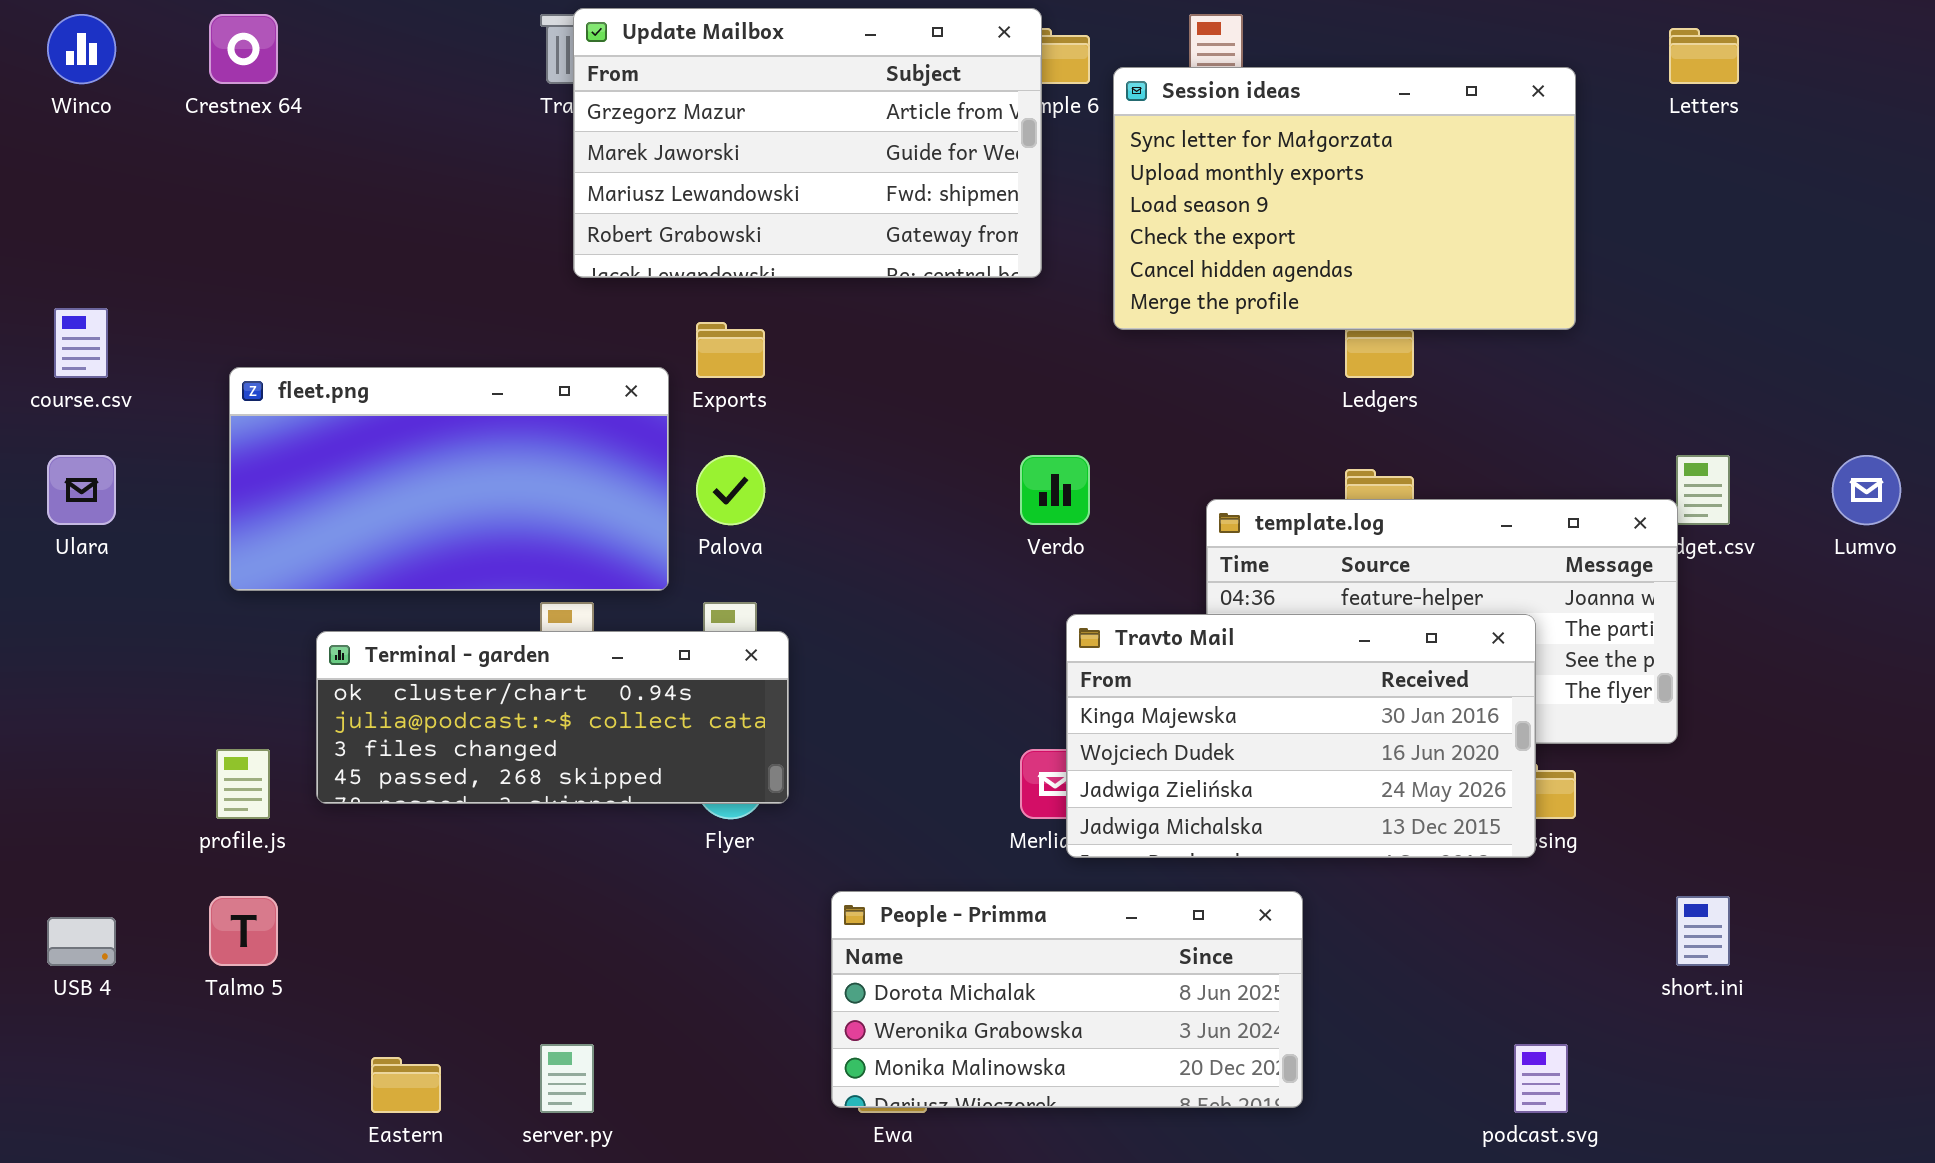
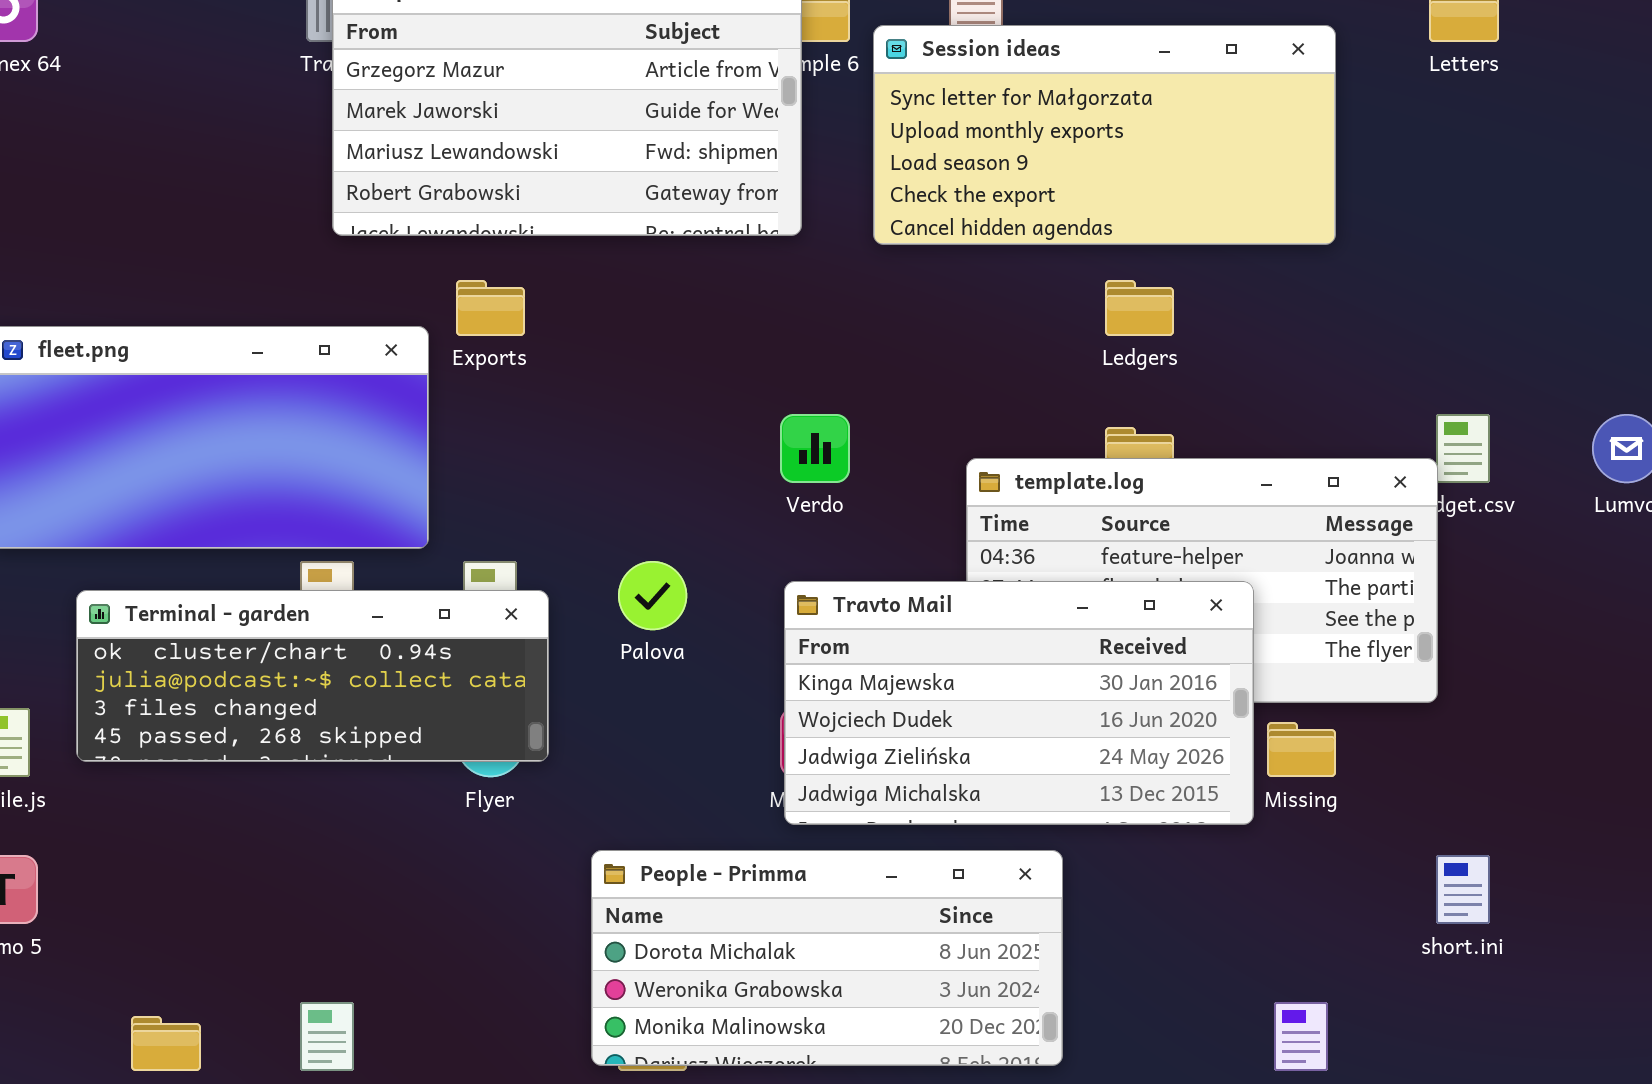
Session ideas: [1113,67,1576,330] -> [873,25,1336,245], resized
Palova: [696,455,765,525] -> [618,561,687,630], moved
Travto Mail: [1066,614,1536,858] -> [784,581,1254,825], moved

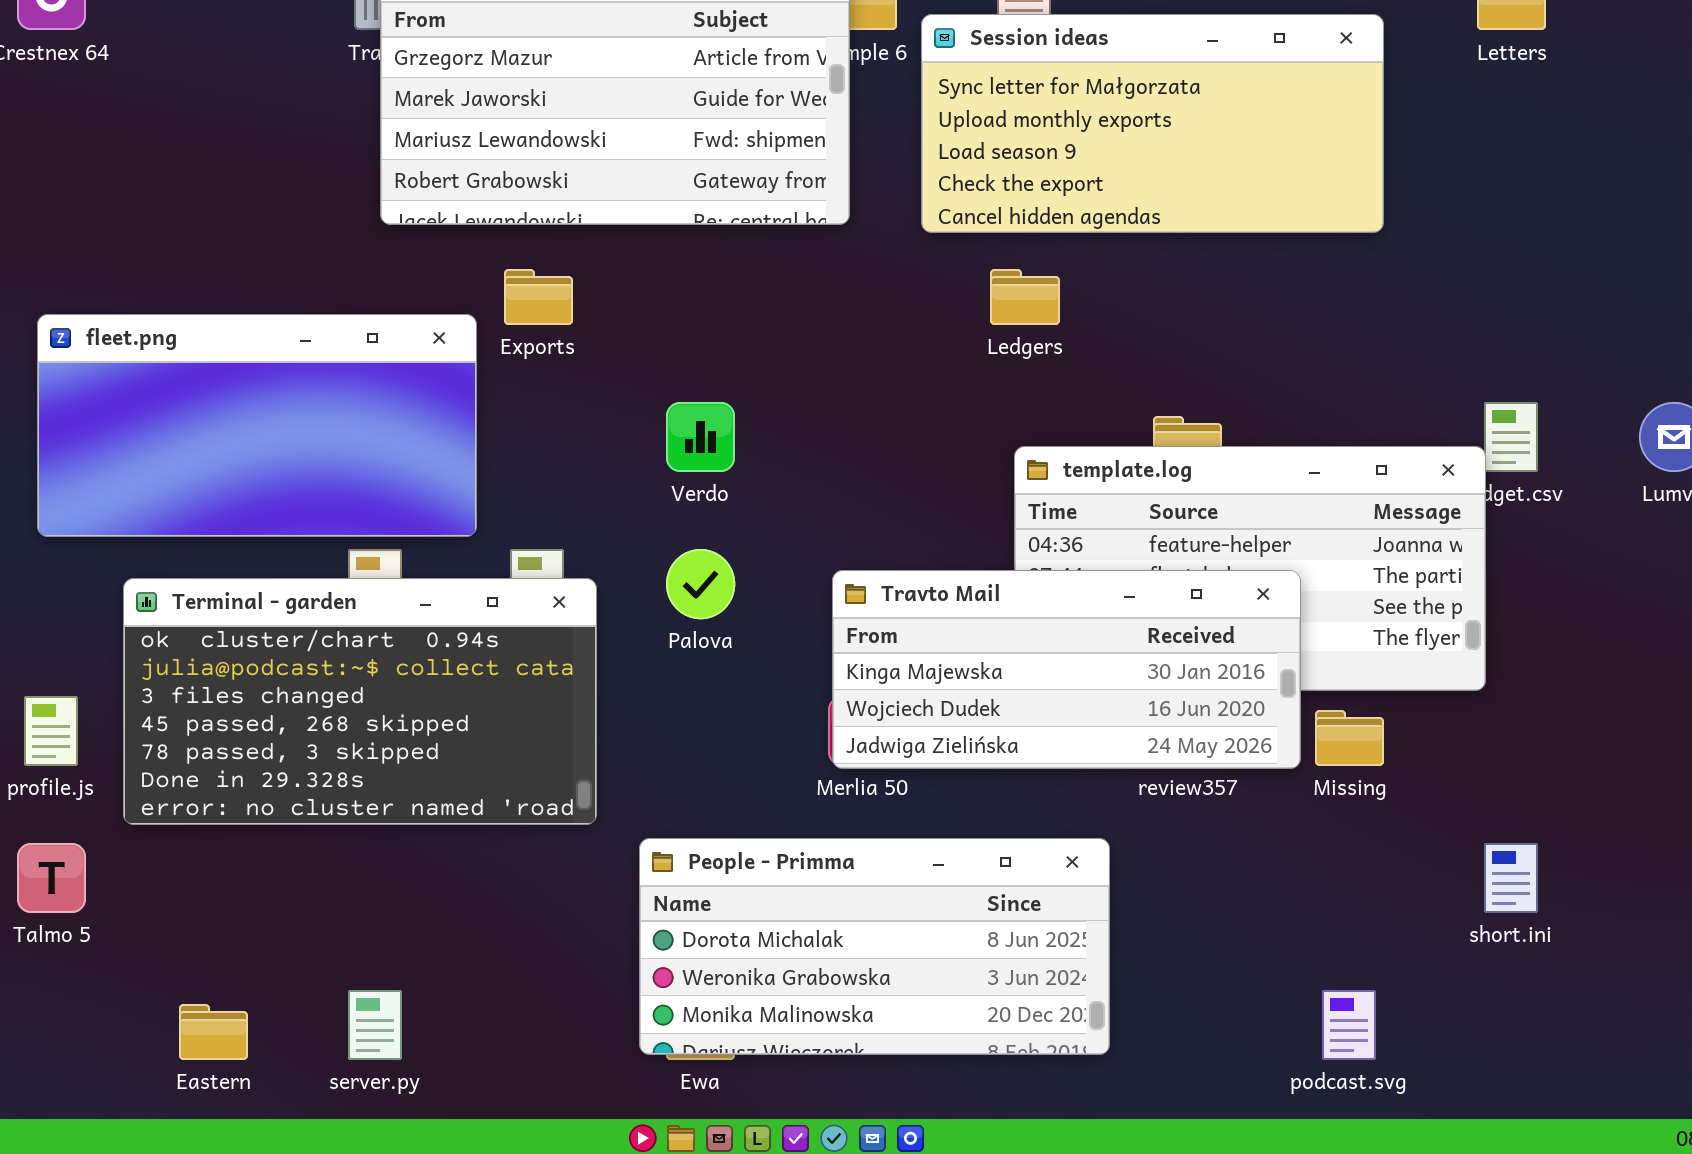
Ledgers: [1105,280,1174,336] -> [990,269,1060,325], moved
Verdo: [780,414,850,483] -> [666,402,735,472], moved
Travto Mail: [784,581,1254,825] -> [832,570,1301,769], resized
Terminal - garden: [76,590,549,762] -> [123,578,597,825], resized

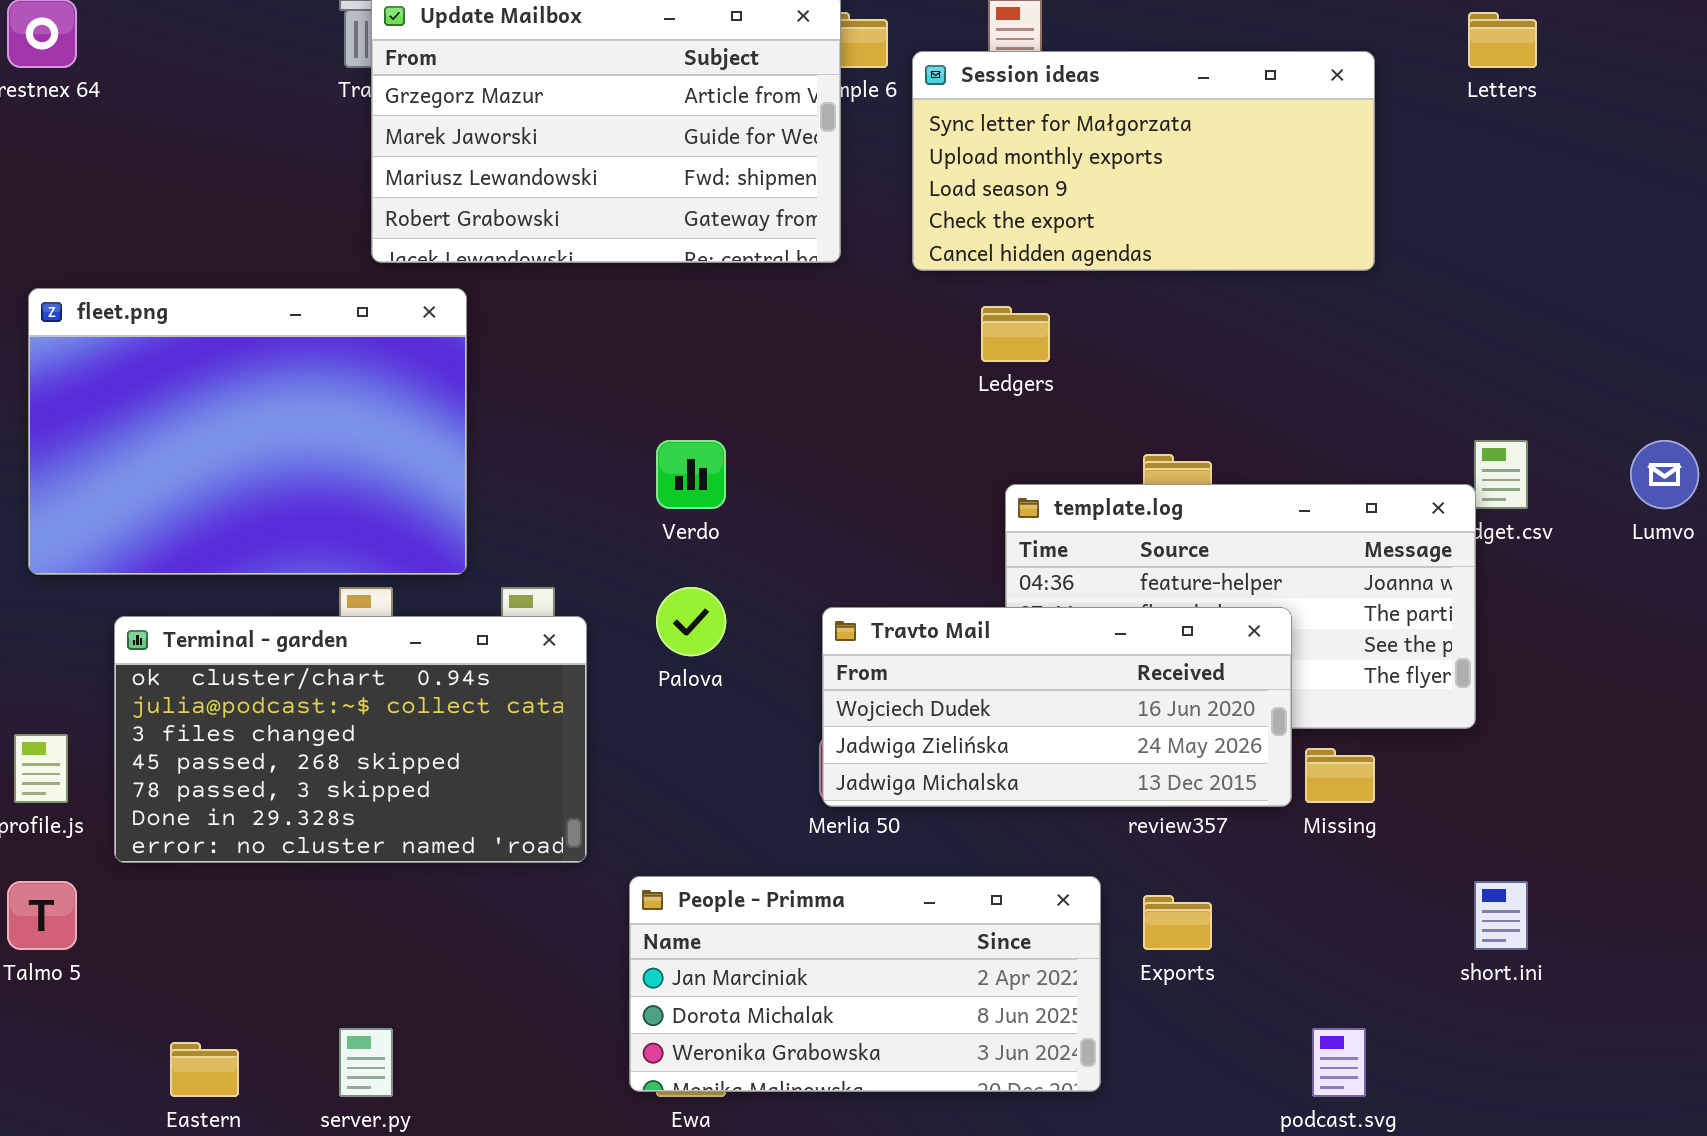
Exports: [504,269,573,325] -> [1143,895,1212,950], moved
fleet.png: [37,314,477,537] -> [28,288,467,575], resized
Travto Mail: [832,570,1301,769] -> [822,607,1292,807], scrolled down 1 row
People - Primma: [639,838,1110,1055] -> [629,876,1101,1092], scrolled up 1 row

